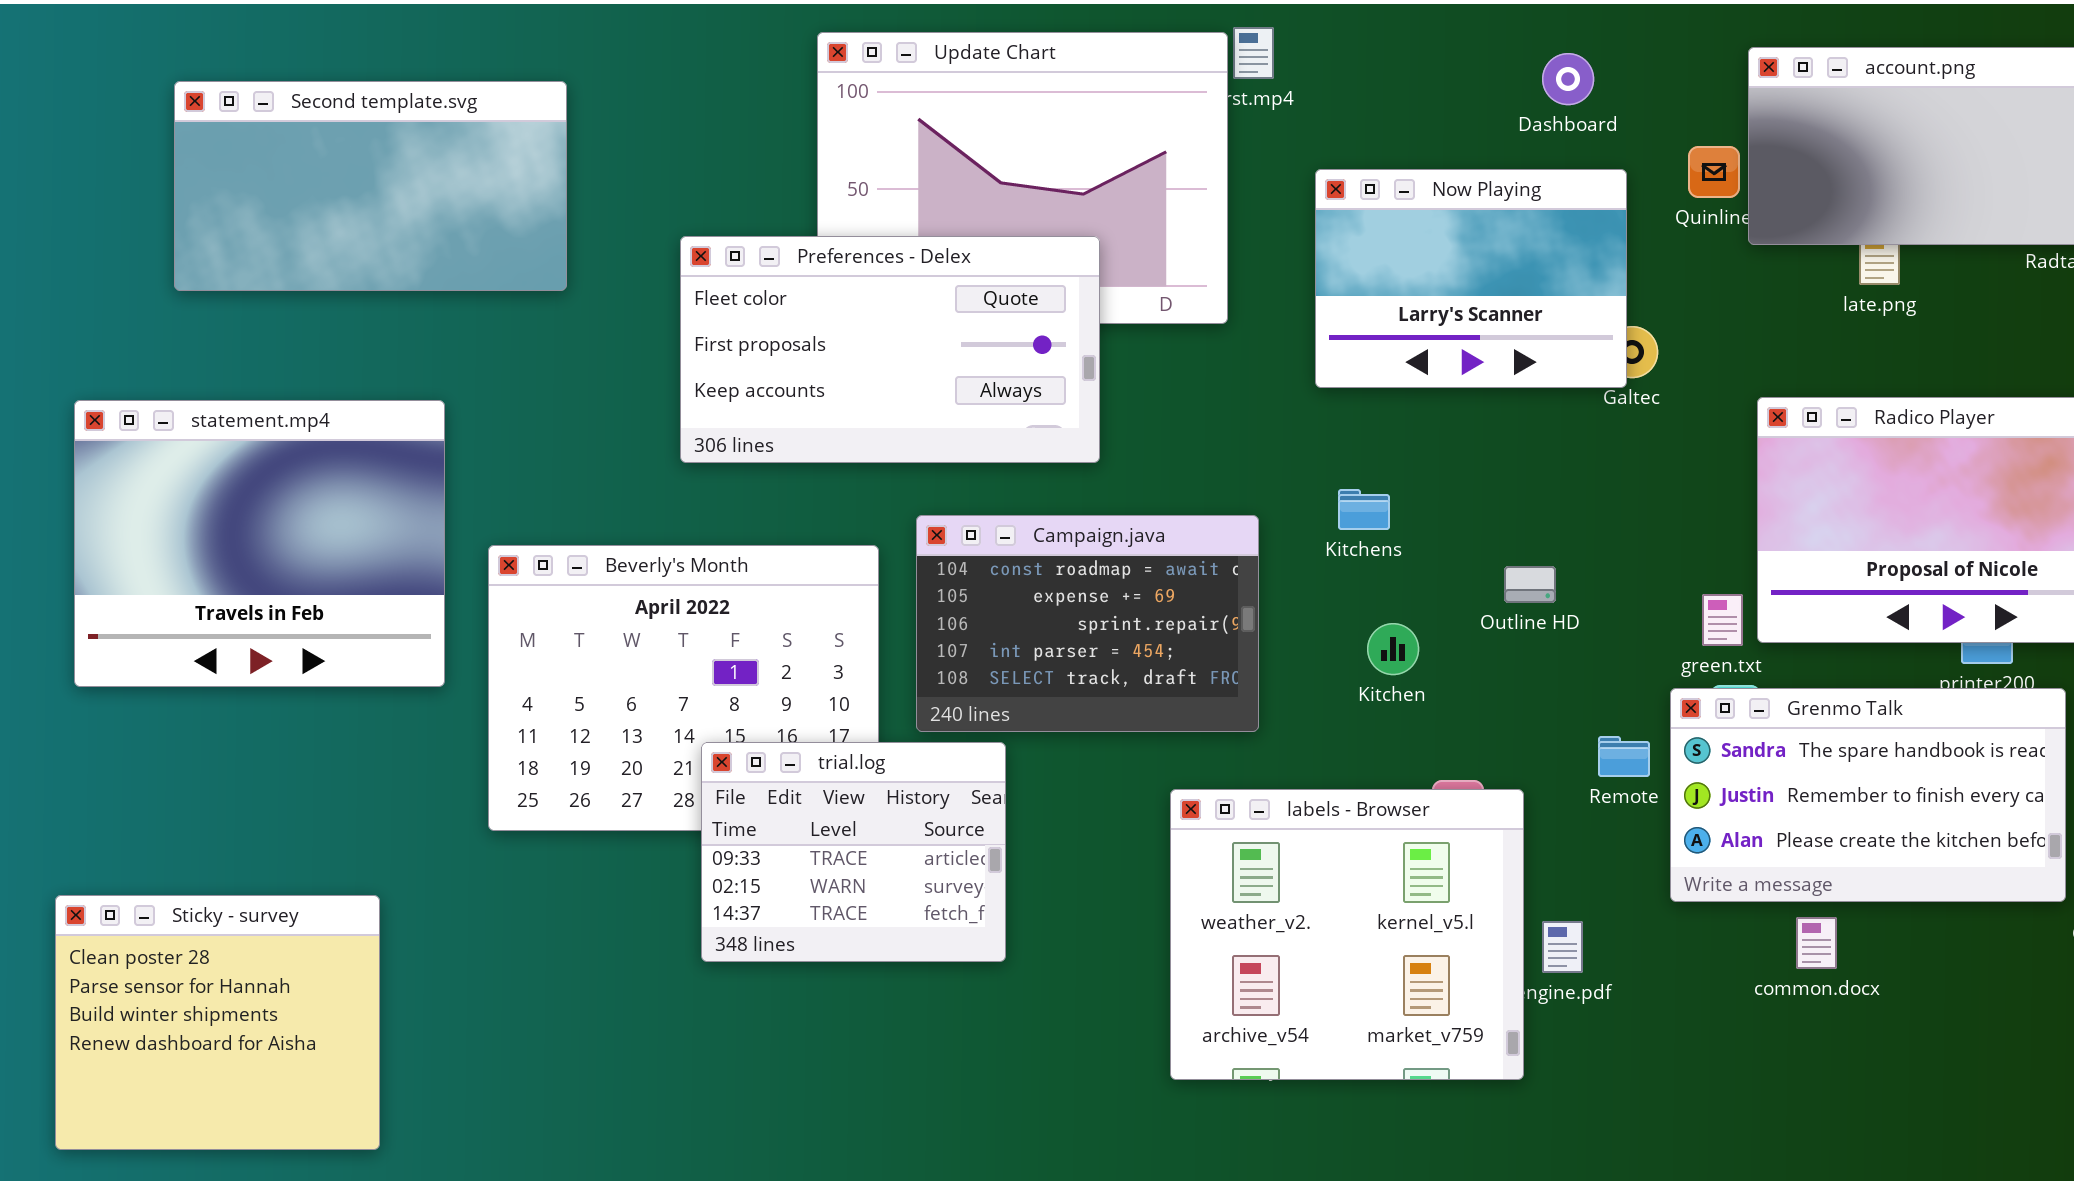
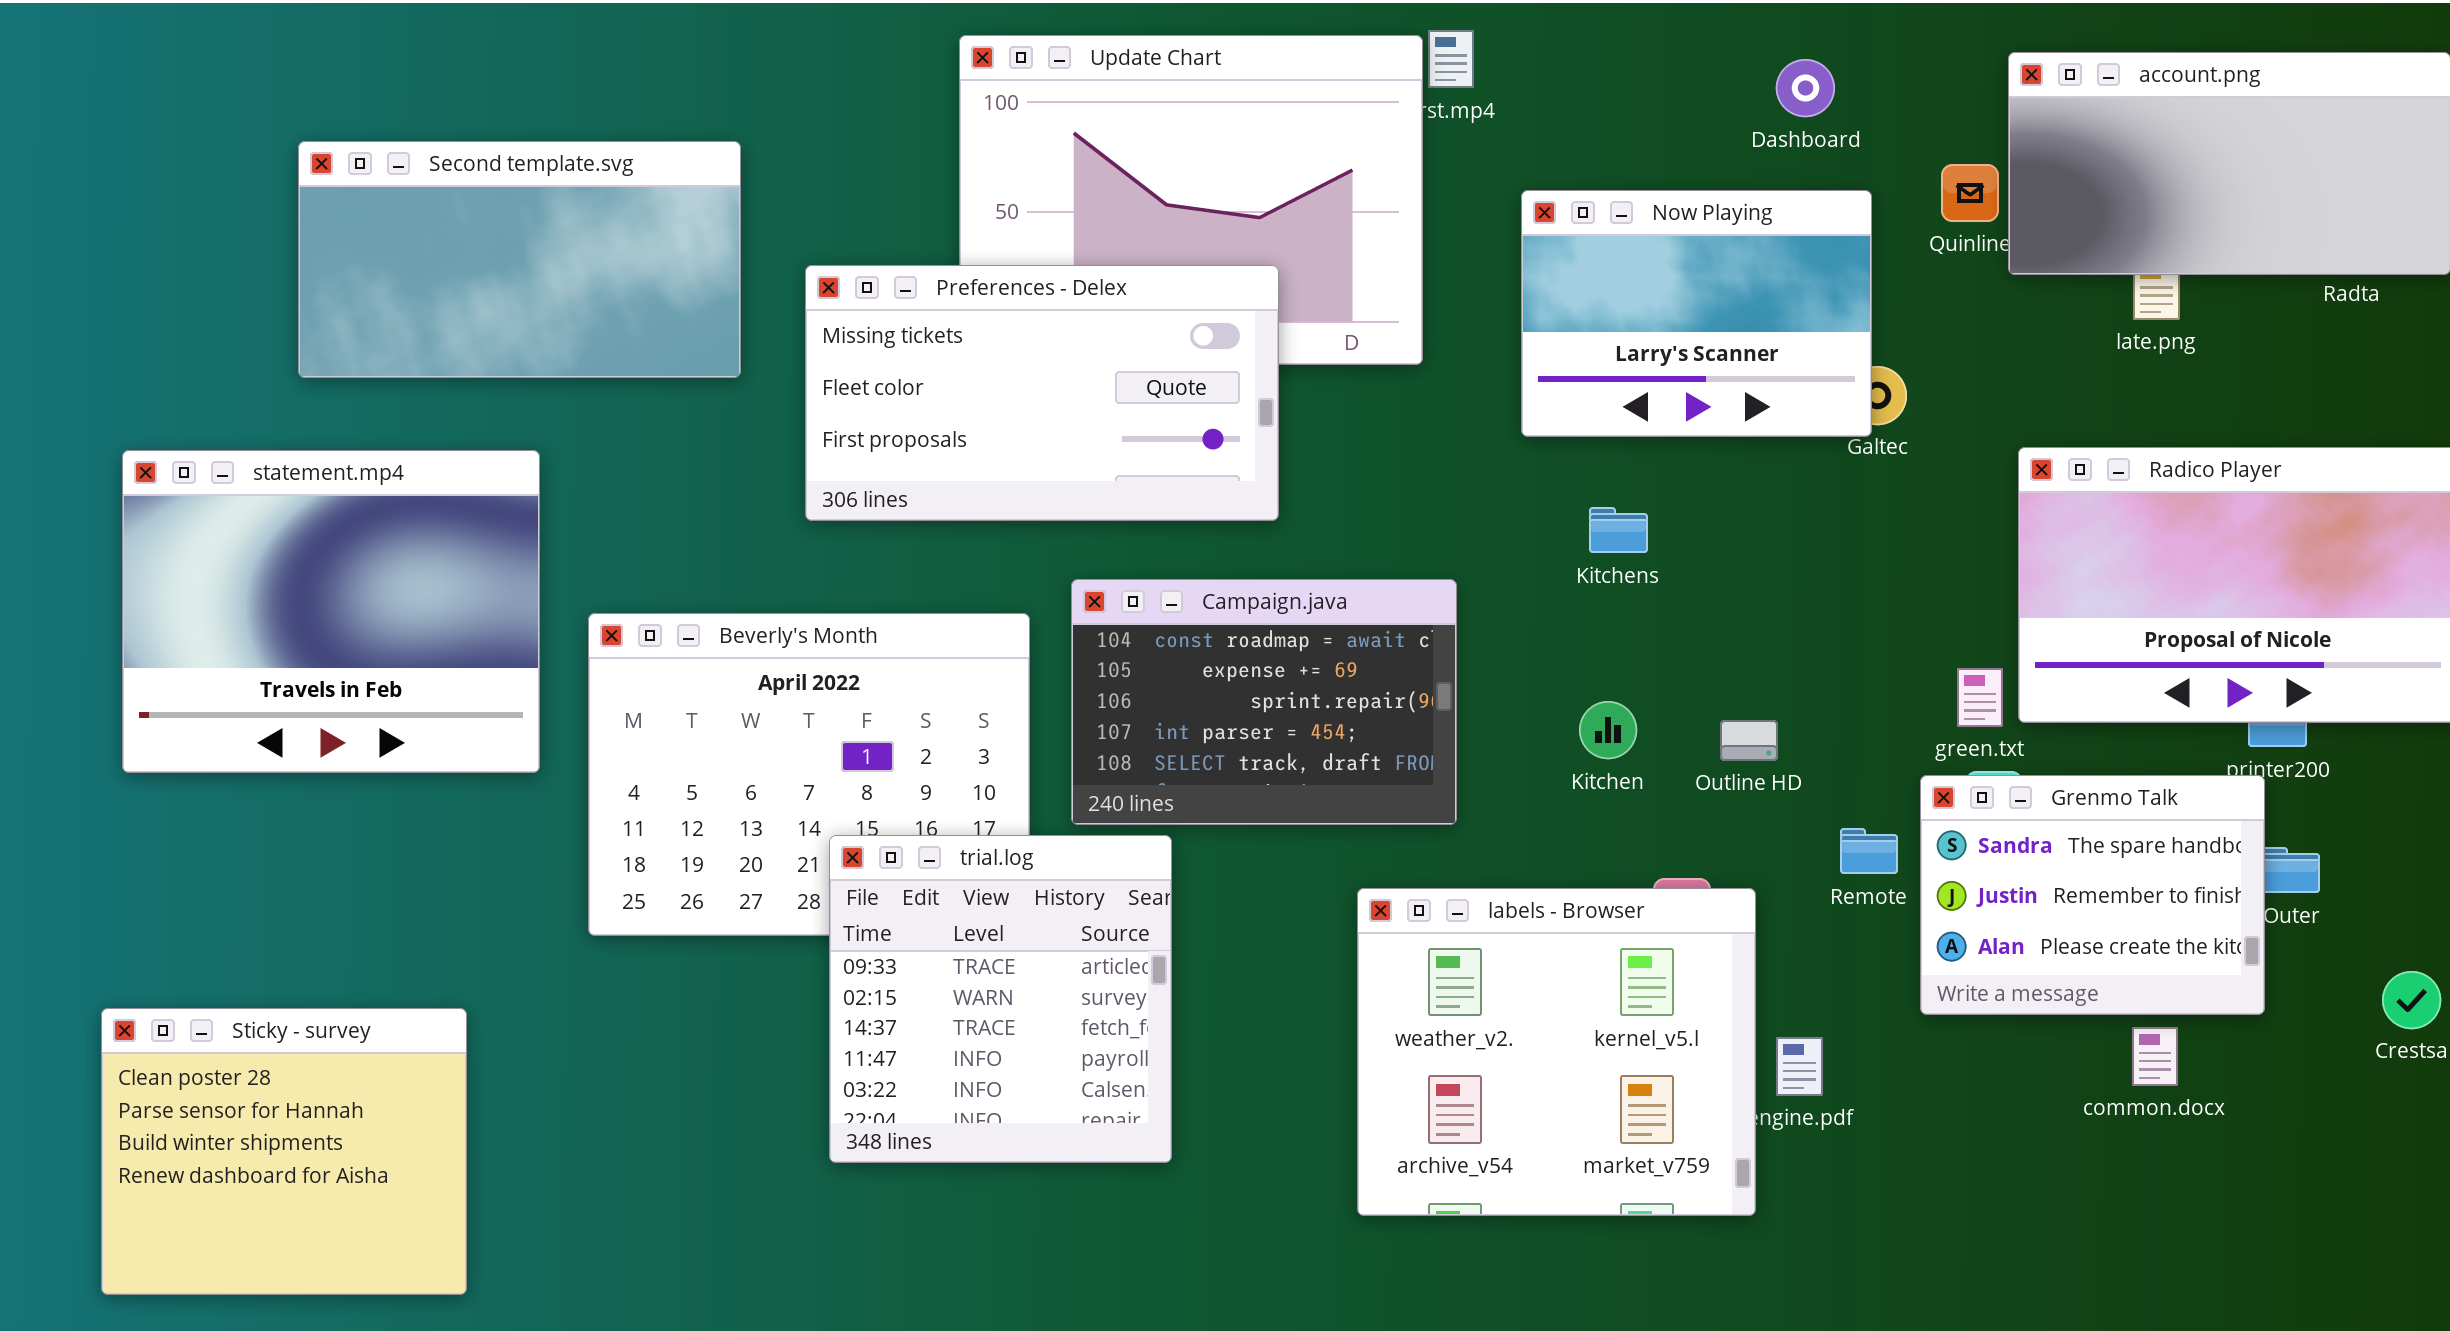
Second template.svg: [174,81,567,291] -> [298,141,741,378], moved
Preferences - Delex: [680,236,1100,463] -> [805,265,1279,521], scrolled up 1 row
Kitchens: [1338,489,1390,530] -> [1589,507,1648,553], moved
Outline HD: [1504,566,1556,603] -> [1720,720,1778,761], moved
Grenmo Talk: [1670,688,2066,902] -> [1920,775,2265,1015], resized
trial.log: [701,742,1006,962] -> [829,835,1172,1163], resized
common.docx: [1796,917,1837,969] -> [2132,1027,2178,1086], moved

